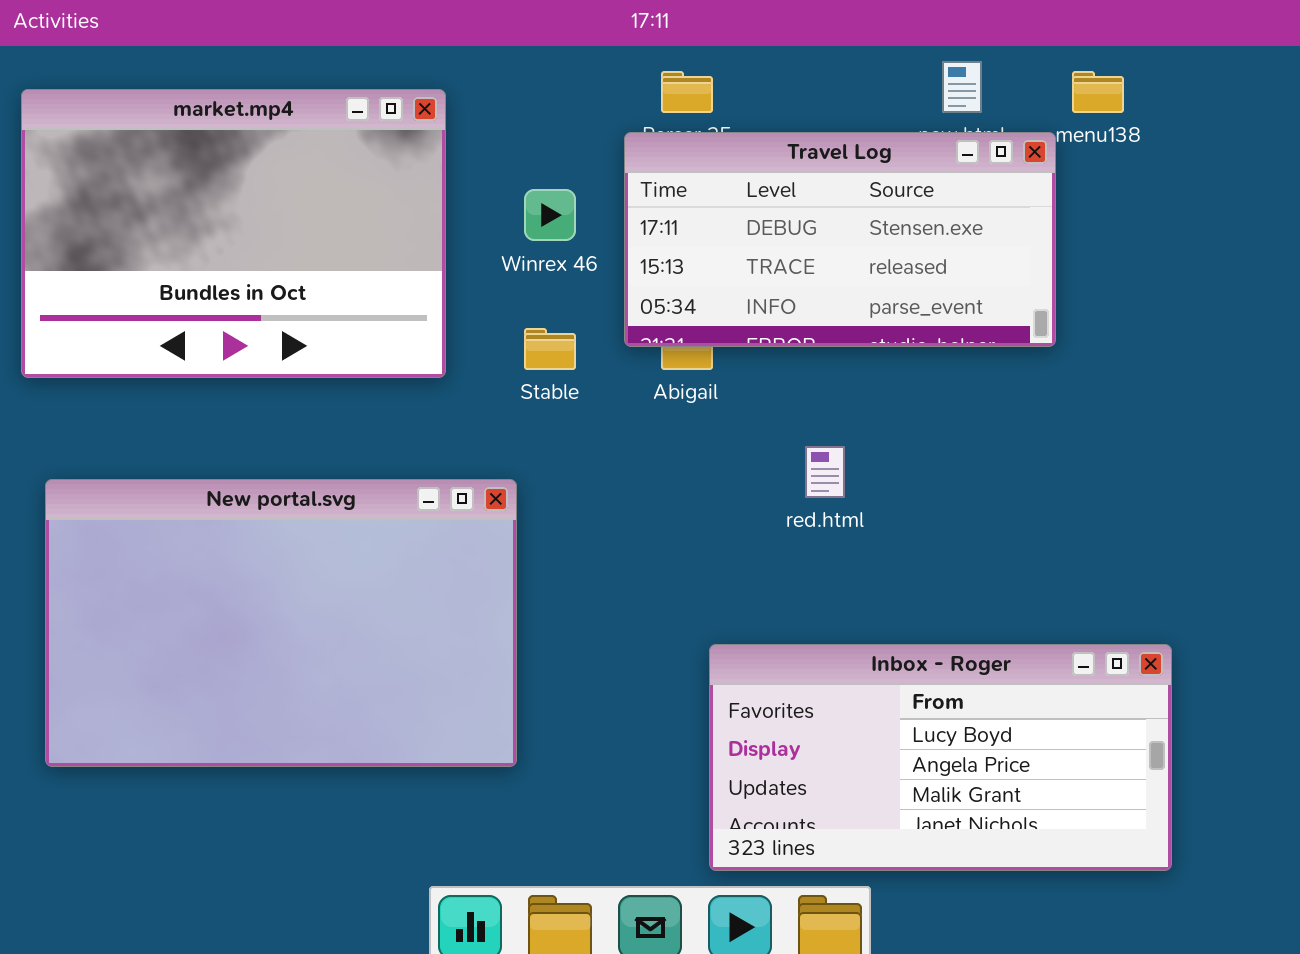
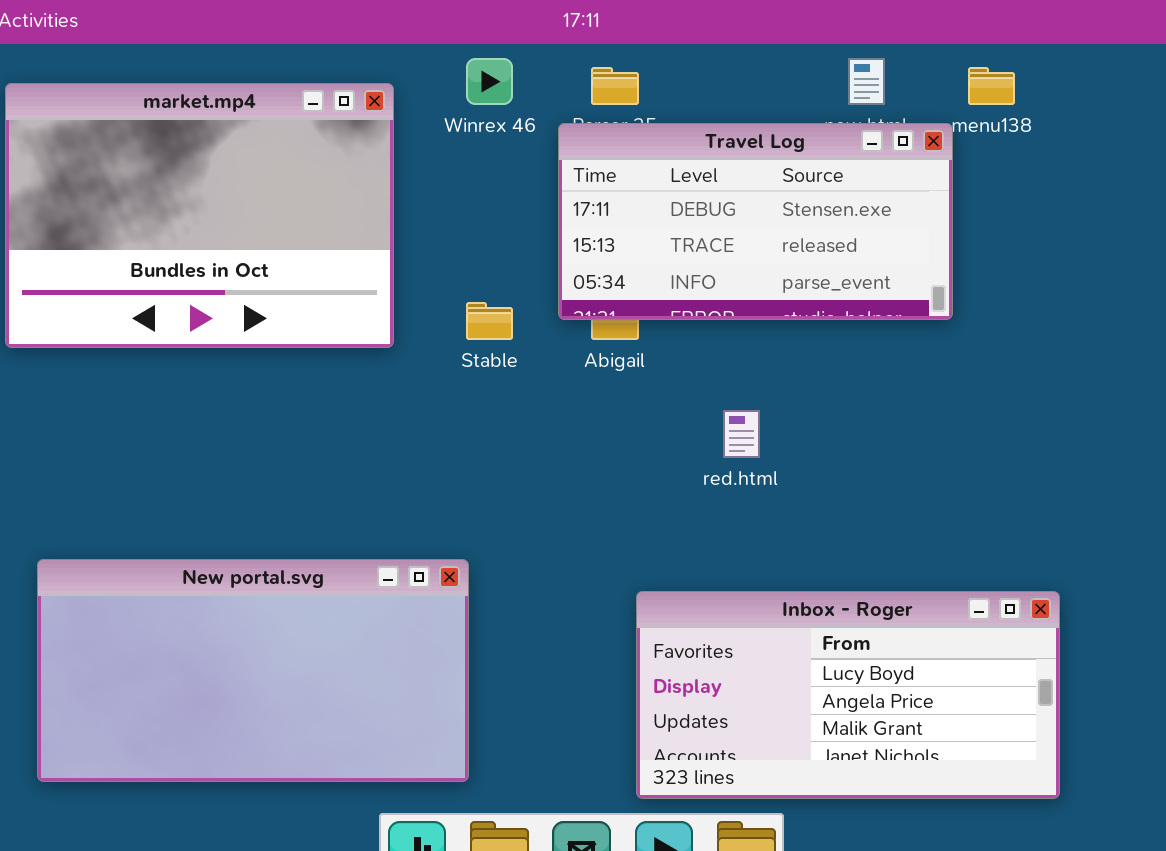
Winrex 46: [524,189,576,241] -> [466,58,513,105], moved
New portal.svg: [45,479,517,767] -> [37,559,469,782], moved, resized

